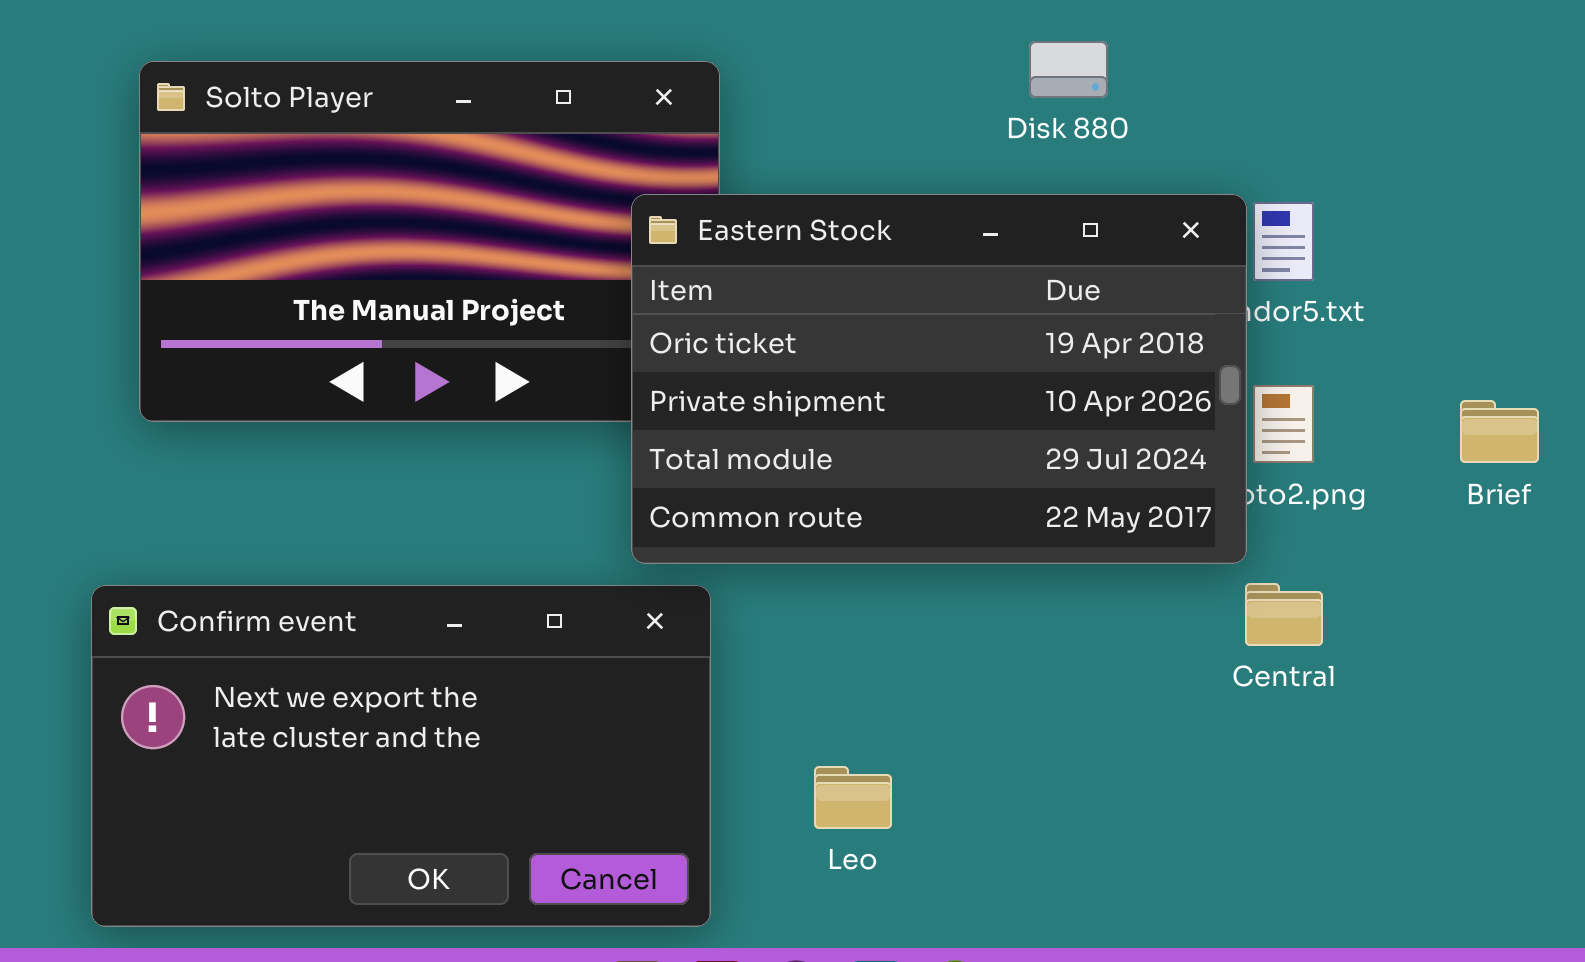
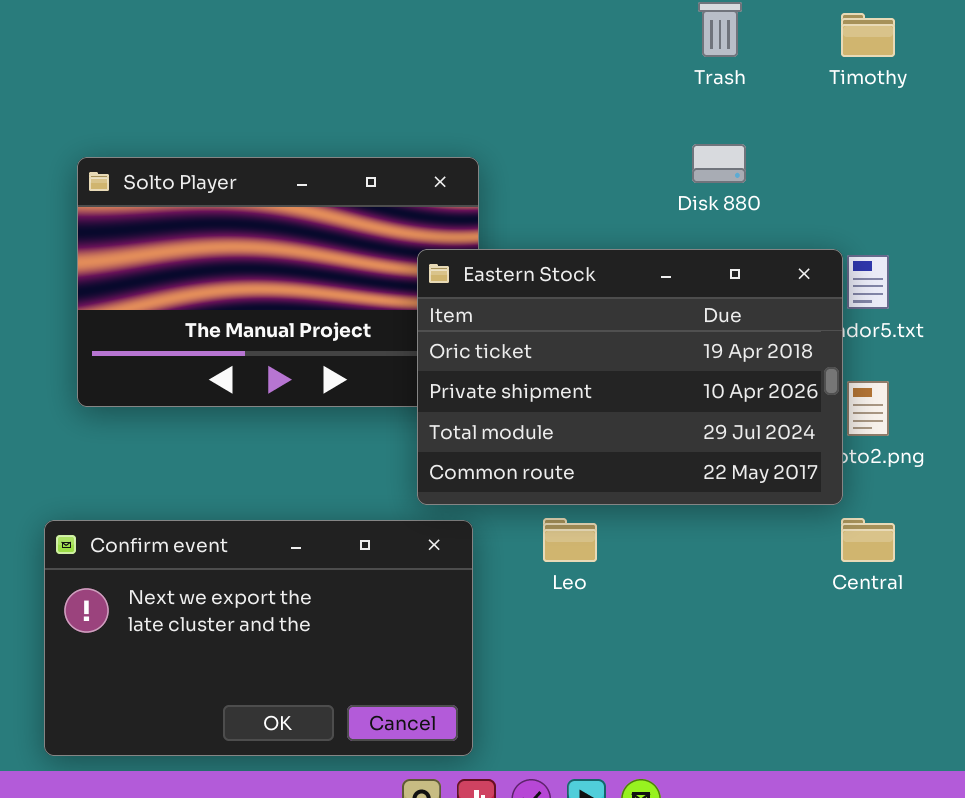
Leo: [814,766,892,829] -> [543,518,597,562], moved

